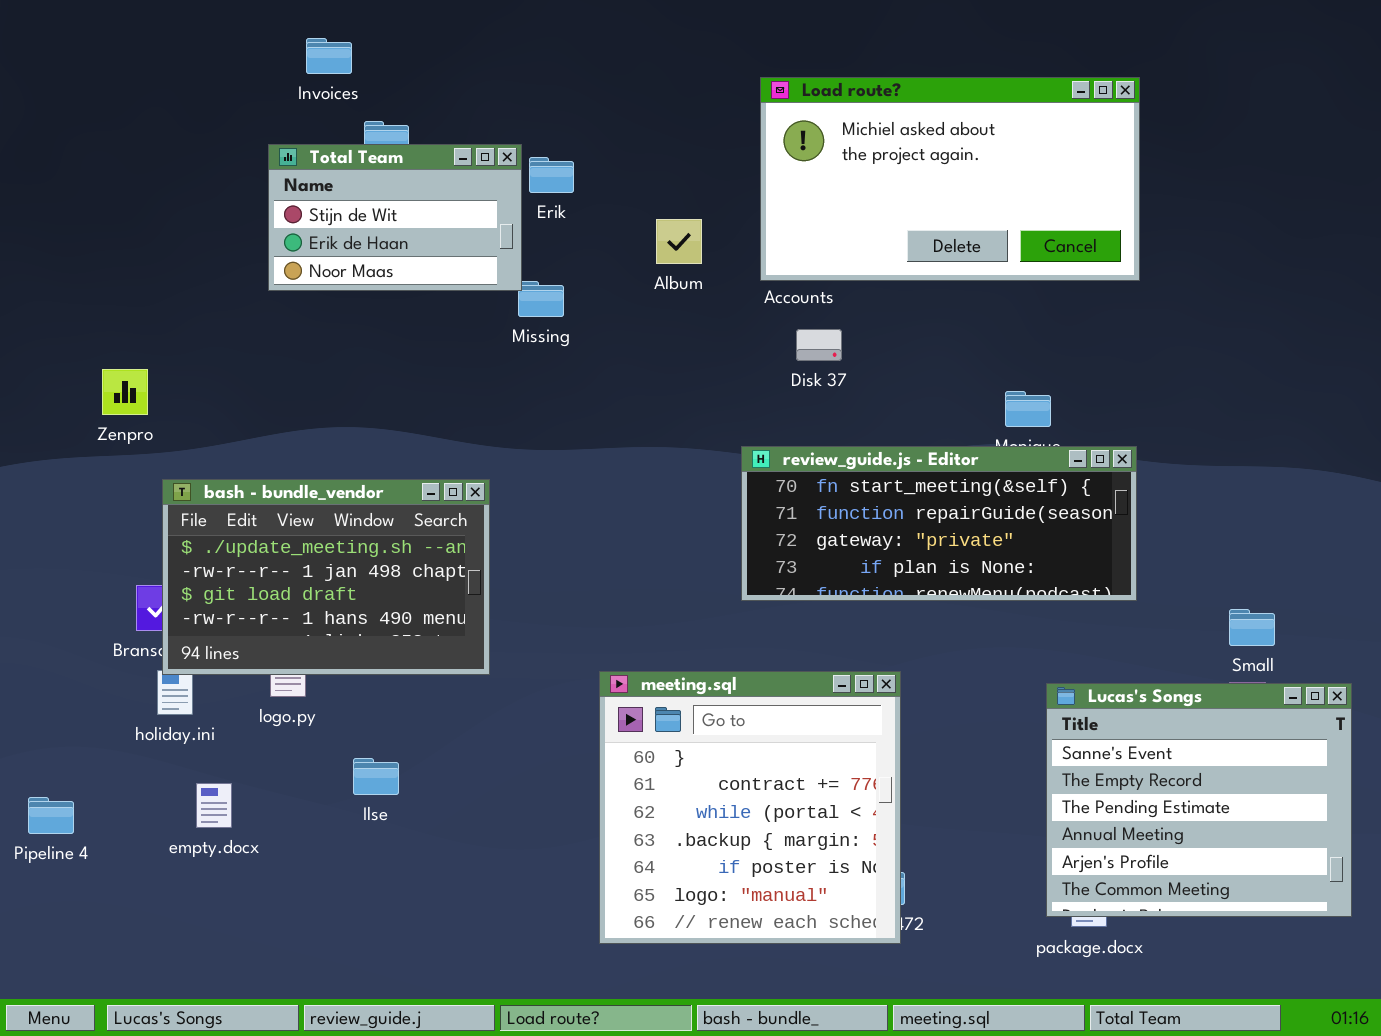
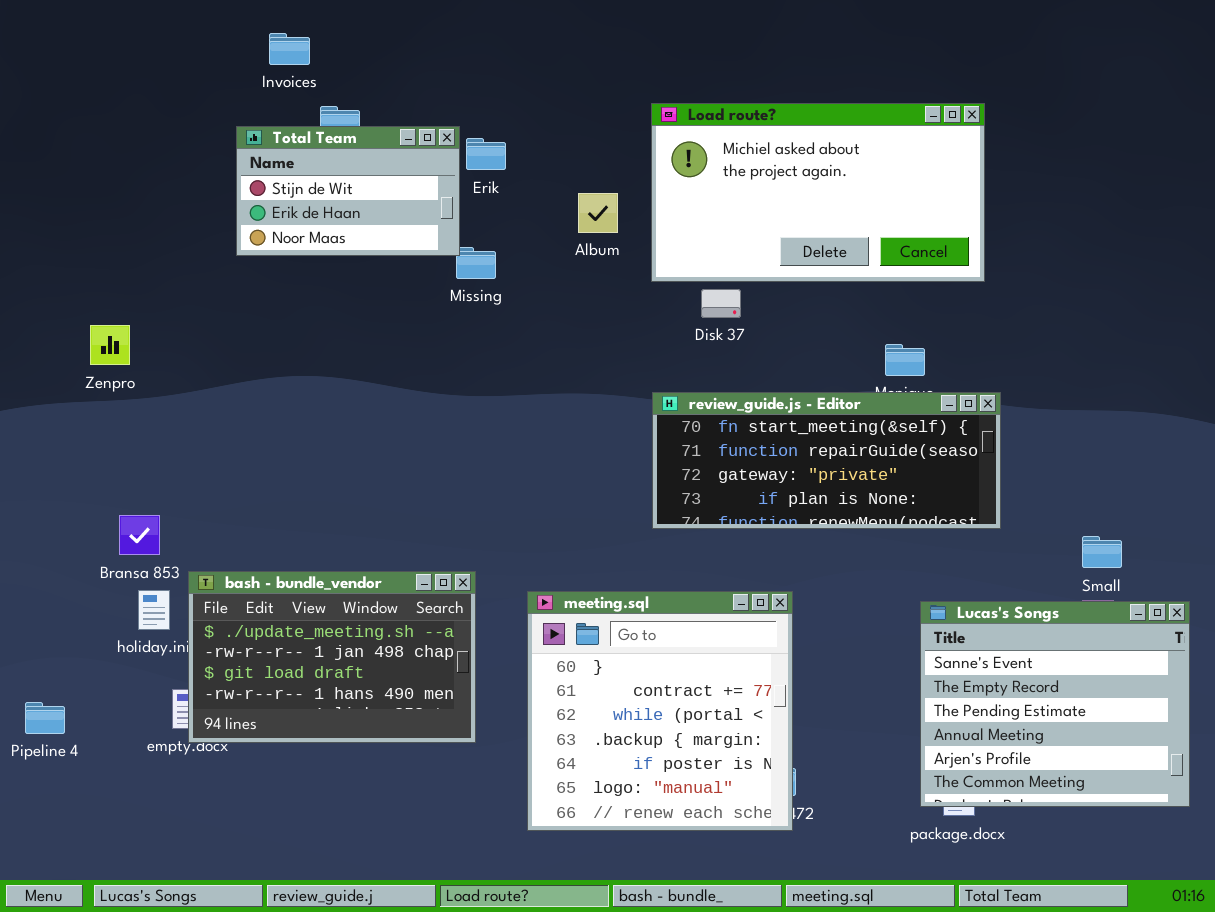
Load route?: [760,77,1140,281] -> [651,103,985,282], moved
bash - bundle_vendor: [162,479,490,675] -> [188,571,476,743], moved

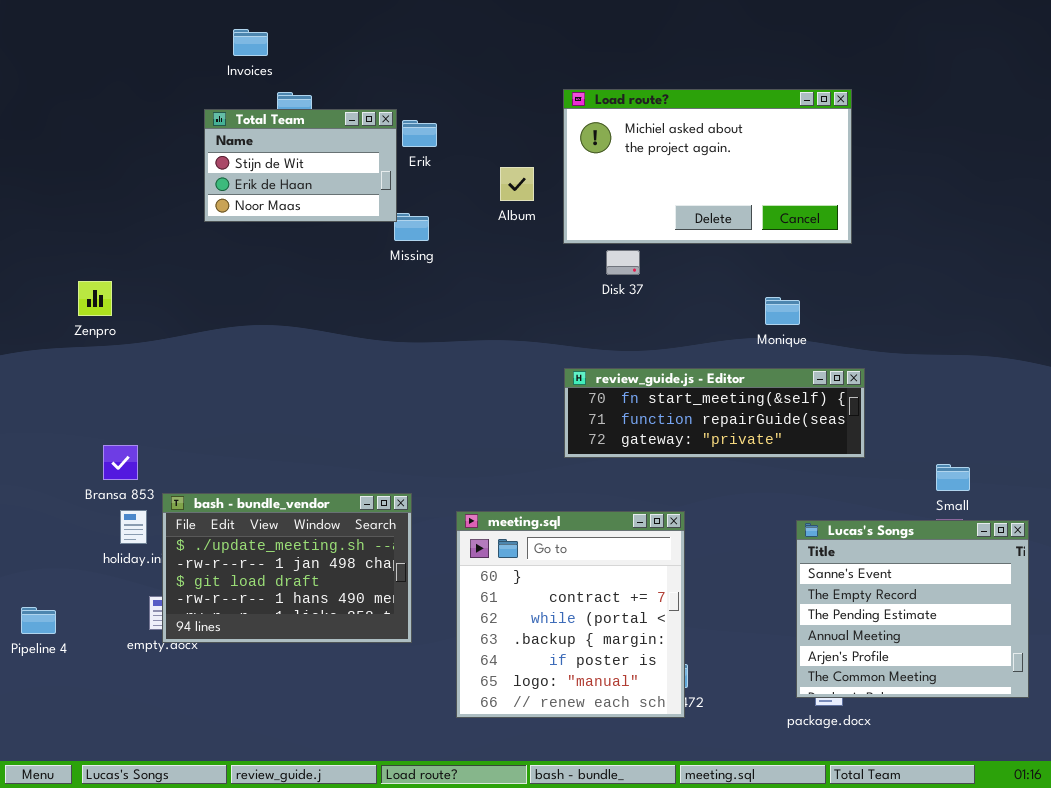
review_guide.js - Editor: [652,392,1001,529] -> [564,368,865,458], resized

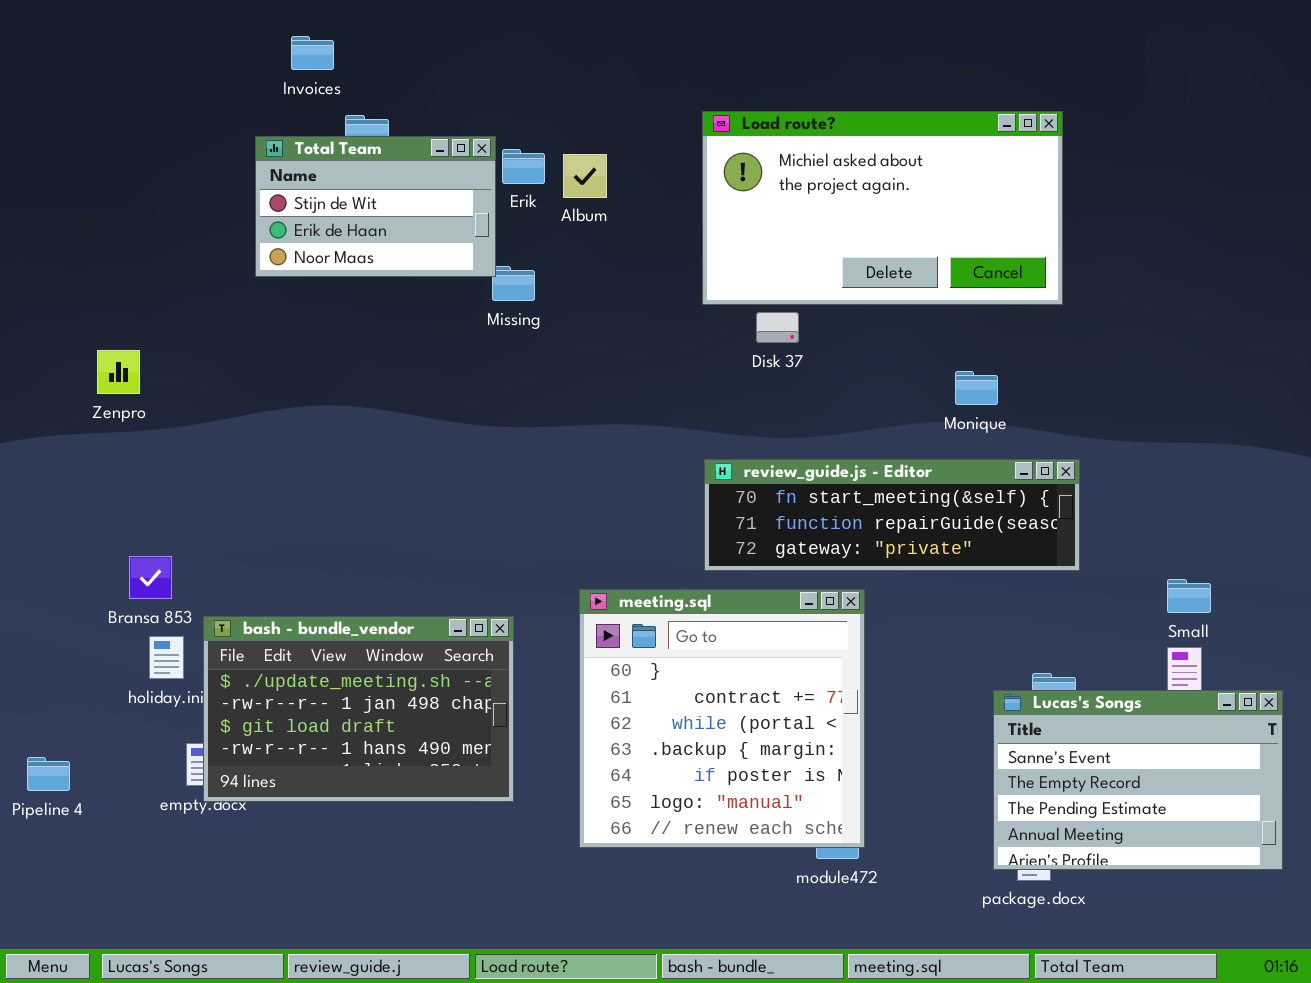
Album: [500,167,534,201] -> [563,154,607,198], moved
meeting.sql: [456,511,685,718] -> [579,589,865,848], moved
Lucas's Songs: [796,520,1029,698] -> [993,690,1283,870], resized

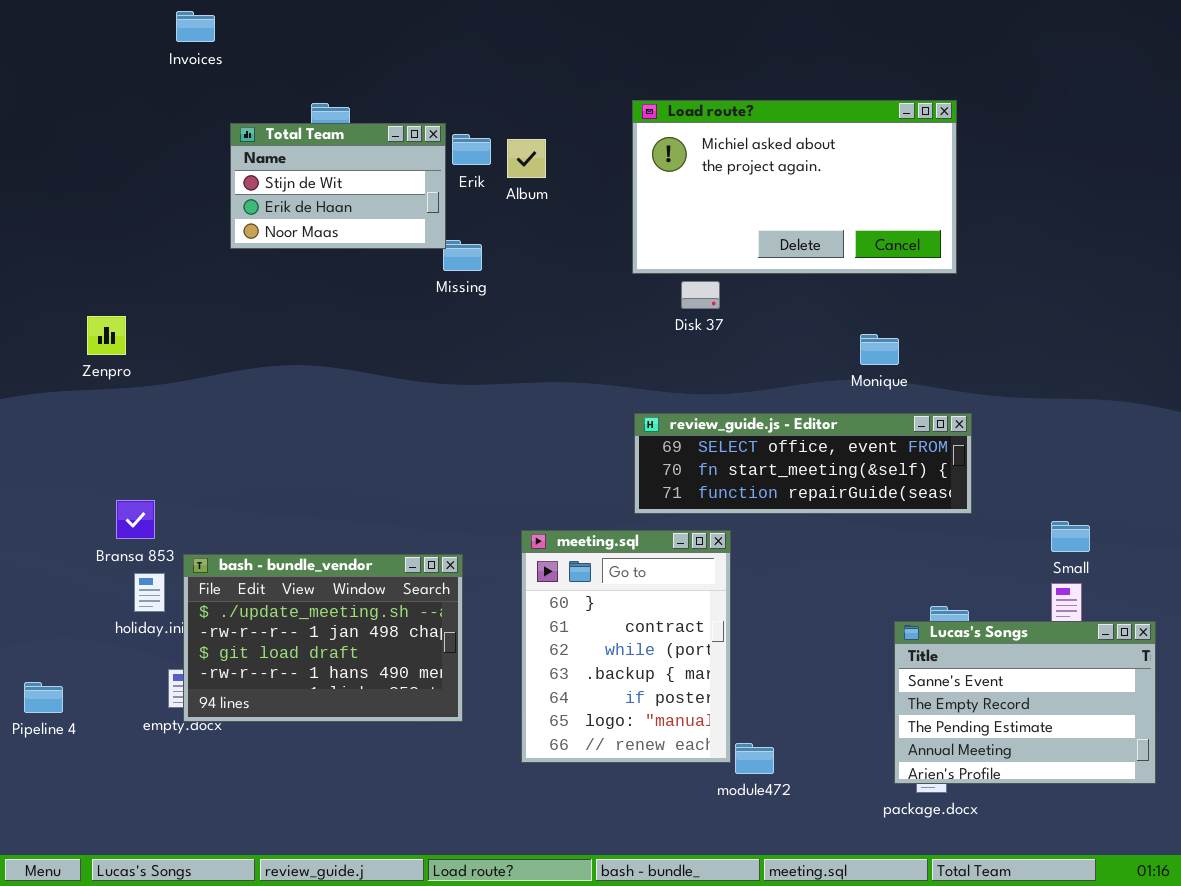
Invoices: [291,36,334,70] -> [176,11,215,42], moved
review_guide.js - Editor: [704,459,1080,571] -> [634,413,972,514], scrolled up 1 row
meeting.sql: [579,589,865,848] -> [521,530,731,763], resized

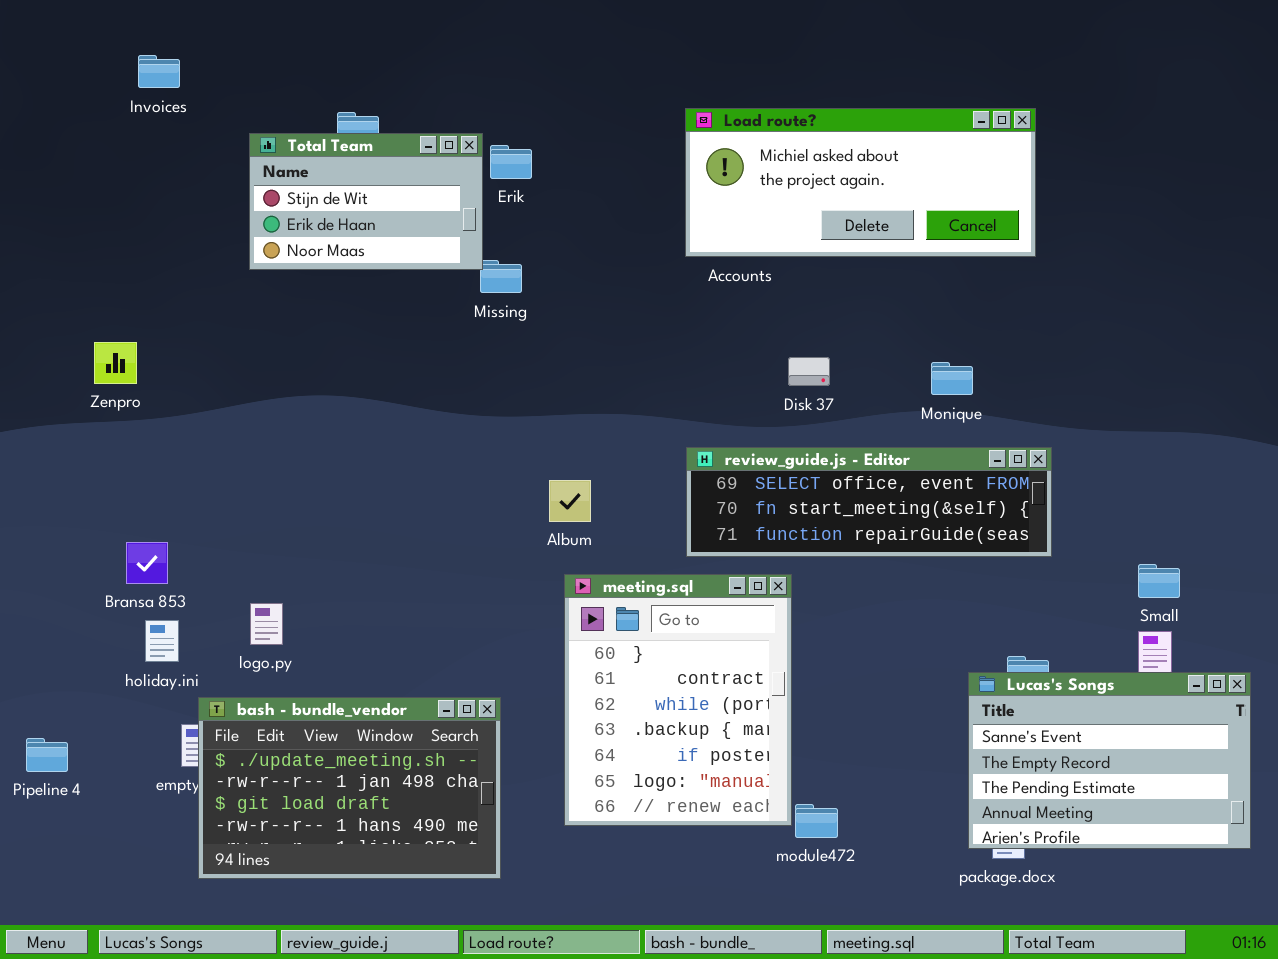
Invoices: [176,11,215,42] -> [138,55,180,88], moved
Load route?: [632,100,957,274] -> [685,108,1036,257], resized
Album: [507,139,546,178] -> [549,480,591,522], moved
Disk 37: [681,281,720,309] -> [788,357,830,386], moved
bash - bundle_vendor: [183,554,463,722] -> [198,697,501,879], moved

